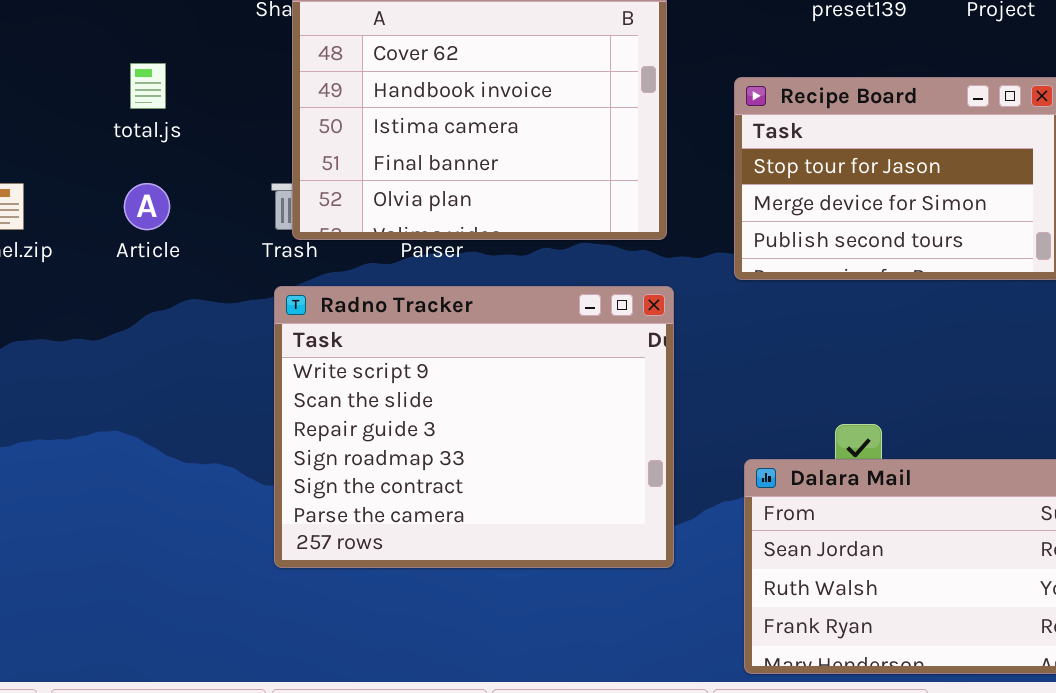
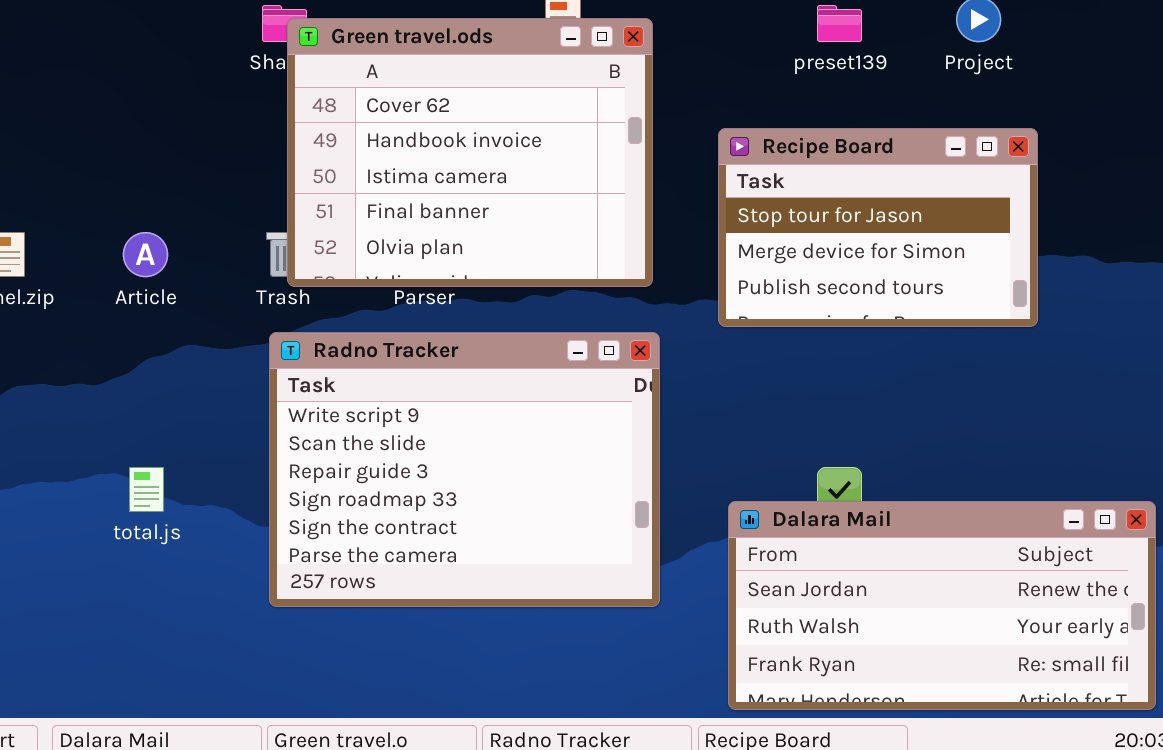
total.js: [130,63,166,109] -> [129,467,164,512], moved

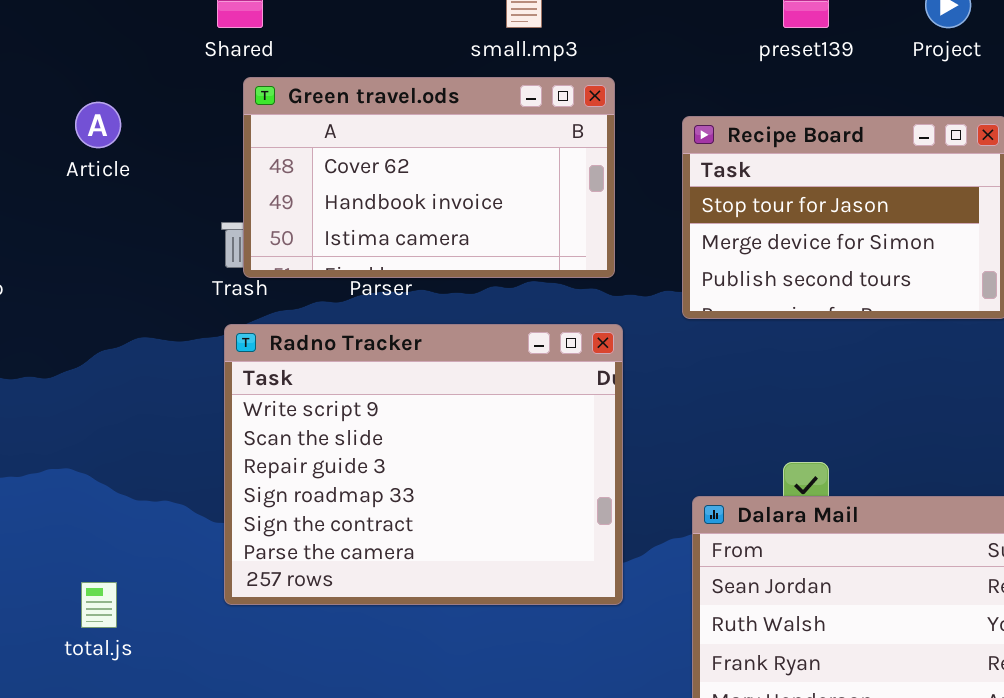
Green travel.ods: [287,18,653,287] -> [243,77,615,278], resized
Article: [123,232,168,277] -> [75,102,121,148], moved
total.js: [129,467,164,512] -> [81,582,117,628], moved

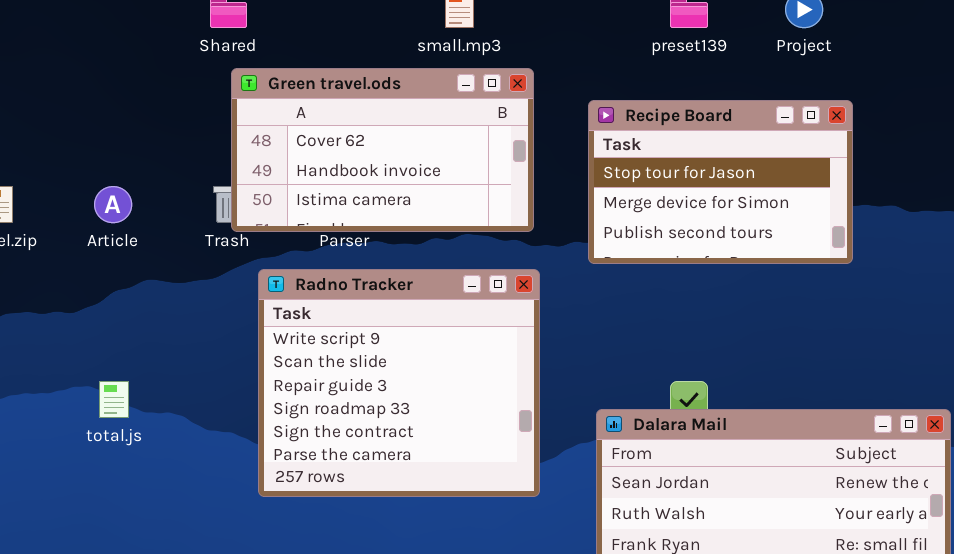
Article: [75,102,121,148] -> [94,186,132,223], moved
Radno Tracker: [224,324,623,605] -> [258,269,540,497], resized
total.js: [81,582,117,628] -> [99,381,129,418], moved

